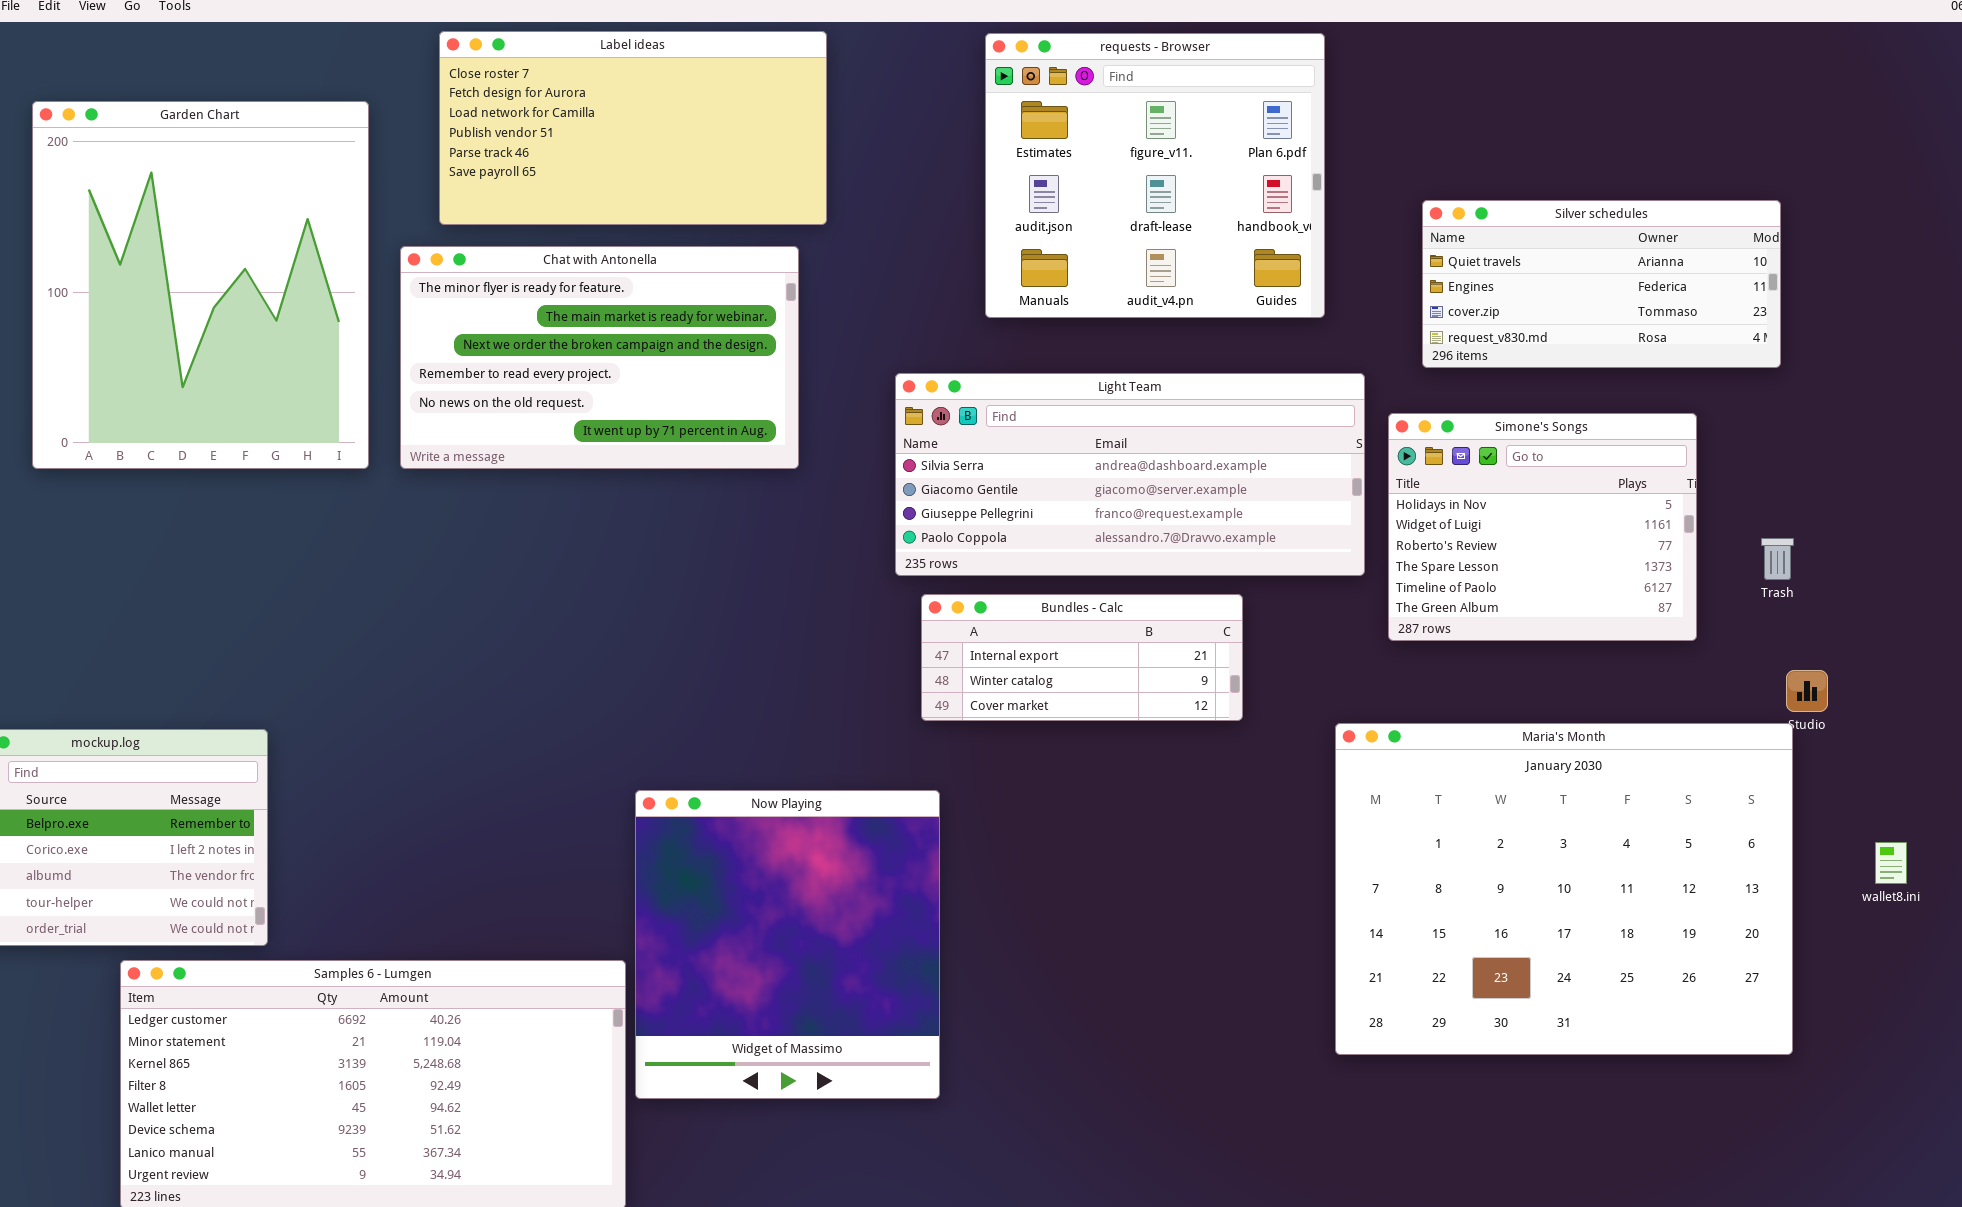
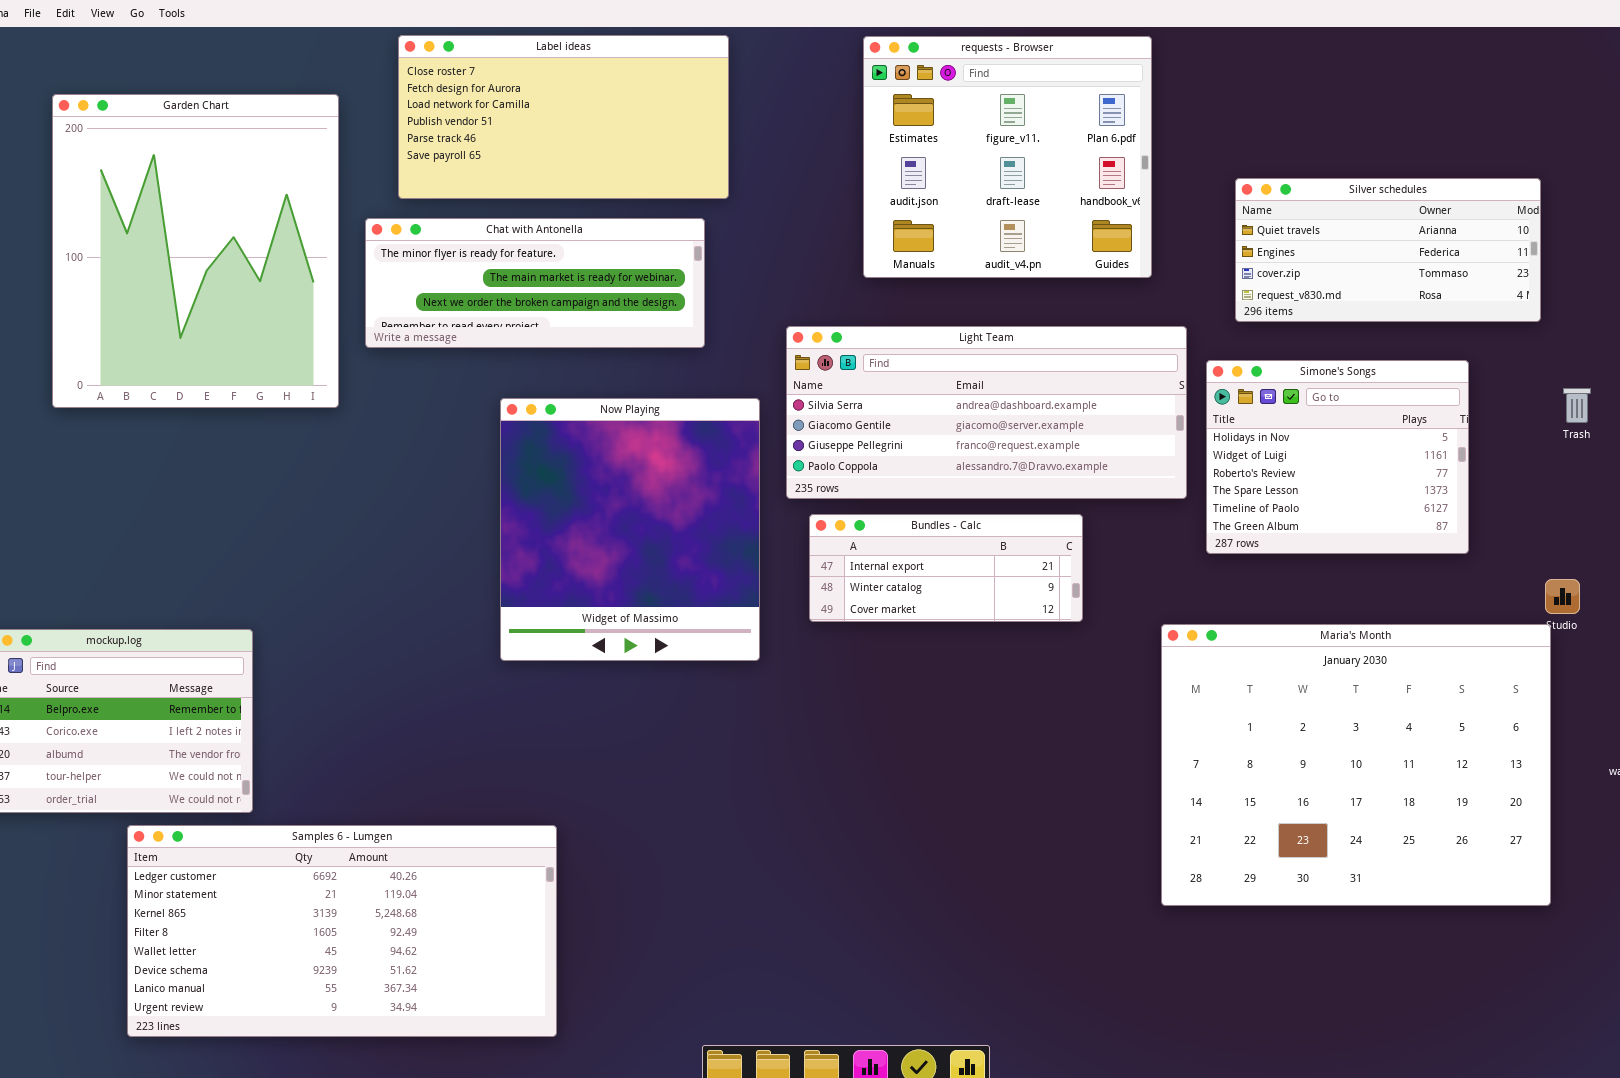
Chat with Antonella: [400,246,799,469] -> [365,218,705,348], resized
Trash: [1761,538,1794,580] -> [1563,388,1591,423], moved
Now Playing: [635,790,940,1099] -> [500,398,760,661], moved

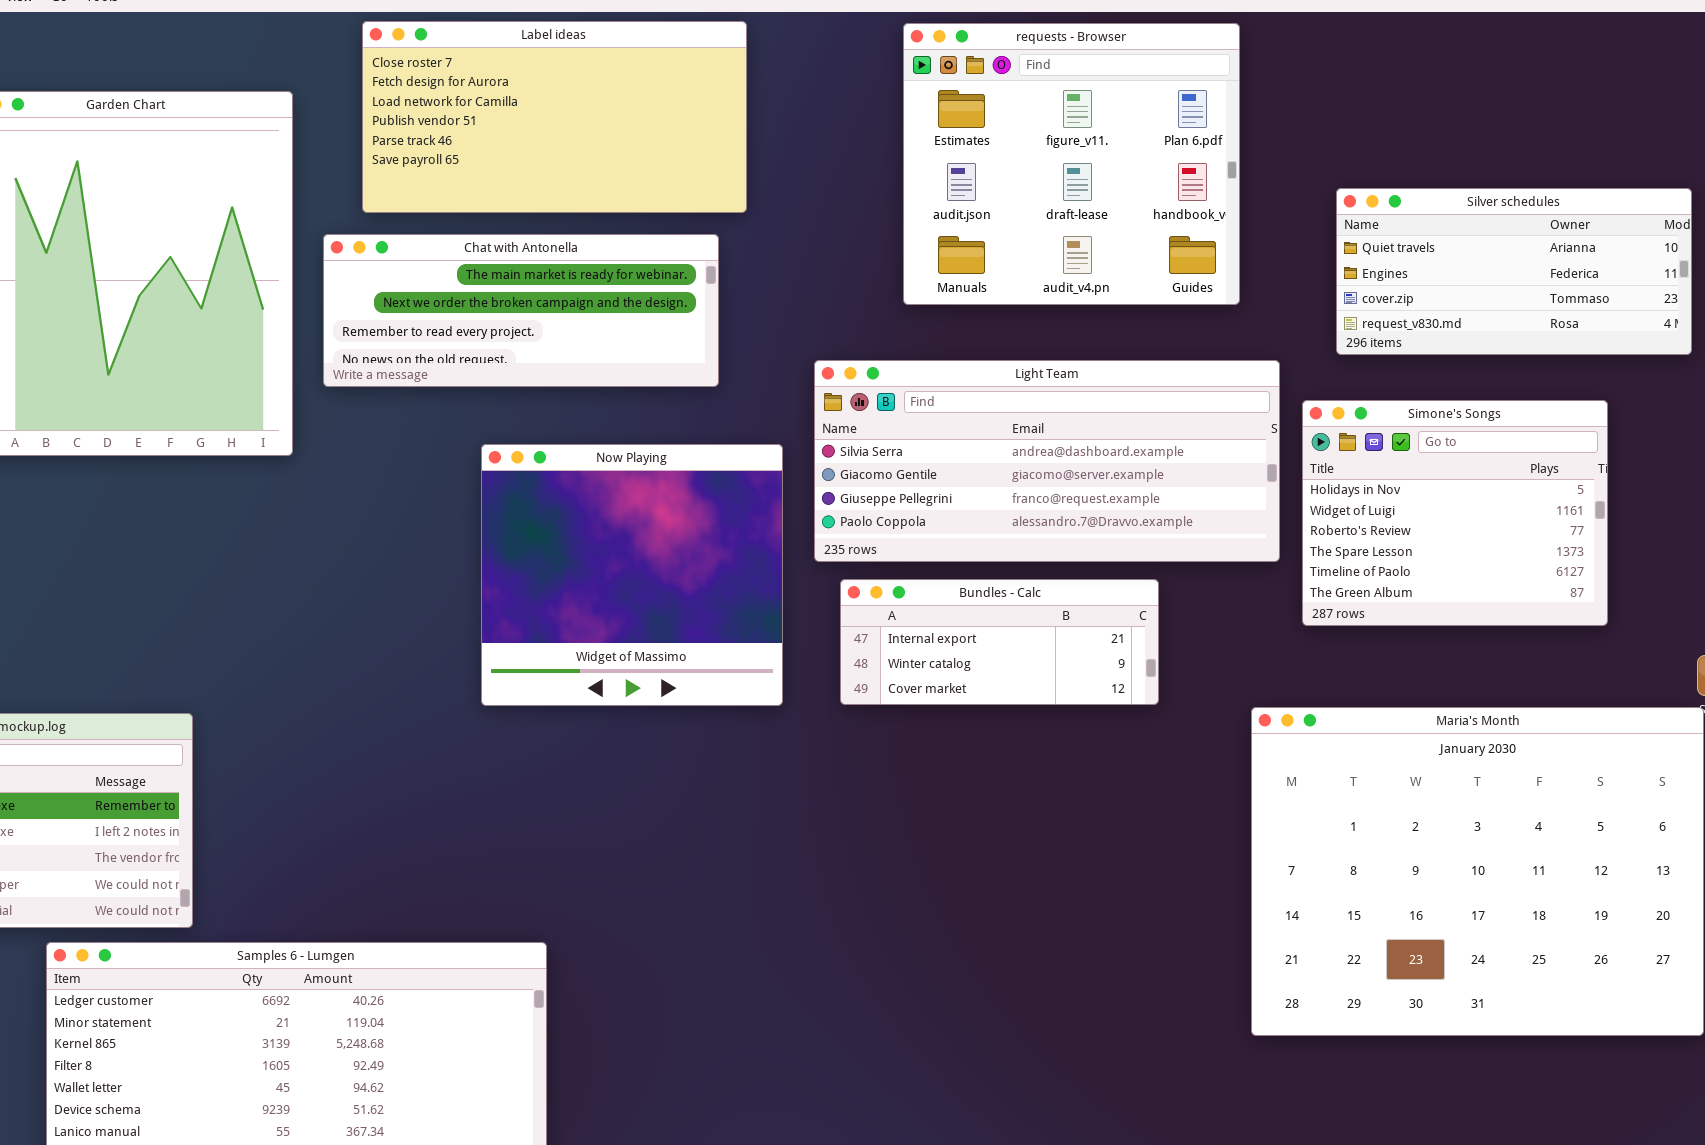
Chat with Antonella: [365,218,705,348] -> [323,234,719,387], scrolled down 1 row
Now Playing: [500,398,760,661] -> [481,444,783,706], resized

